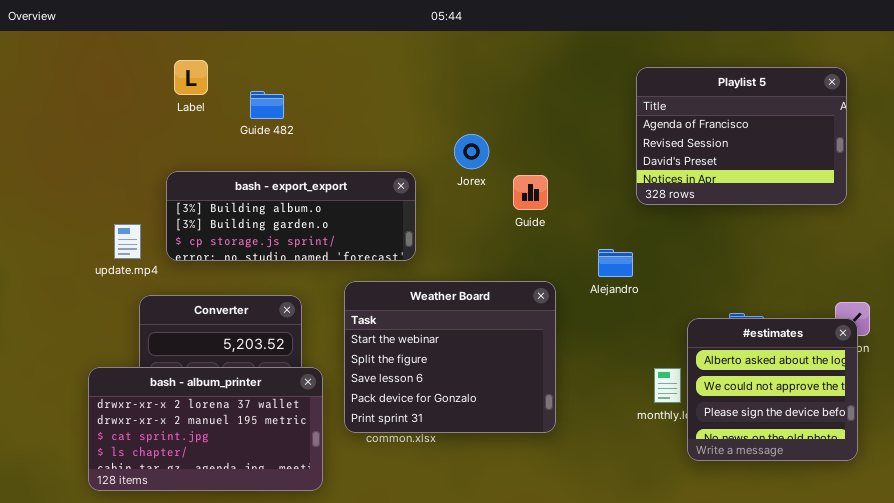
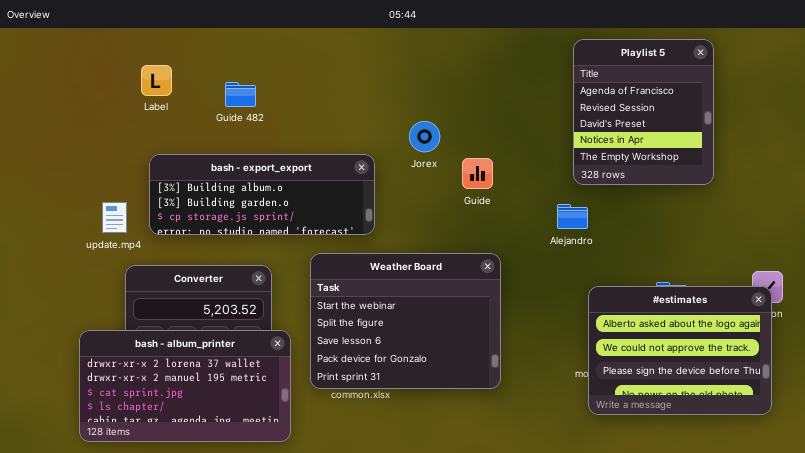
Label: [174,60,208,95] -> [141,65,172,96], moved
Playlist 5: [636,67,847,205] -> [573,39,714,185], resized
Alejandro: [598,249,633,277] -> [557,204,588,229], moved
#estimates: [687,318,858,461] -> [588,286,772,415], resized

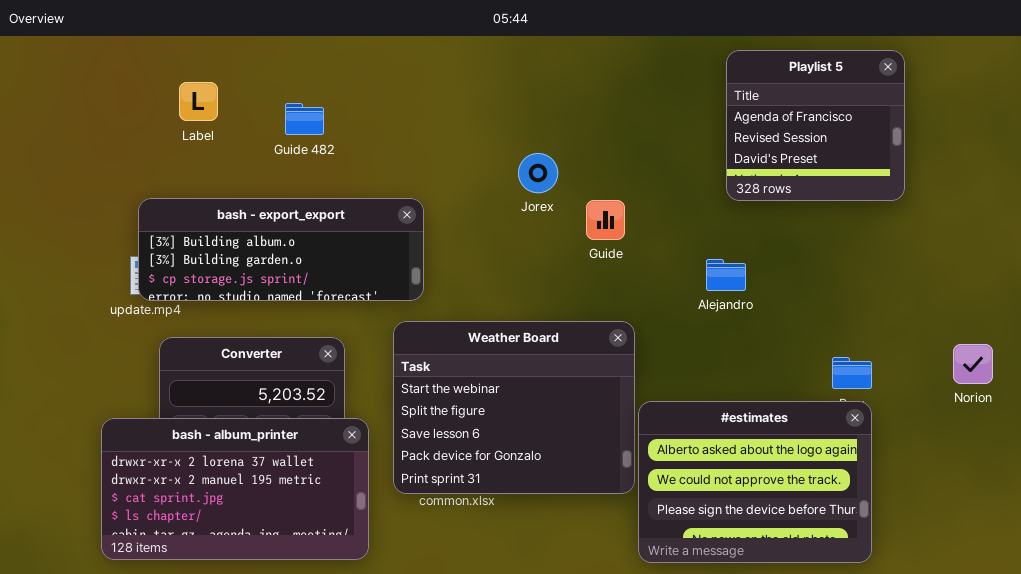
Playlist 5: [573,39,714,185] -> [726,50,905,201], resized
bash - export_export: [149,154,375,235] -> [138,198,424,301], moved
#estimates: [588,286,772,415] -> [638,401,872,563], moved

